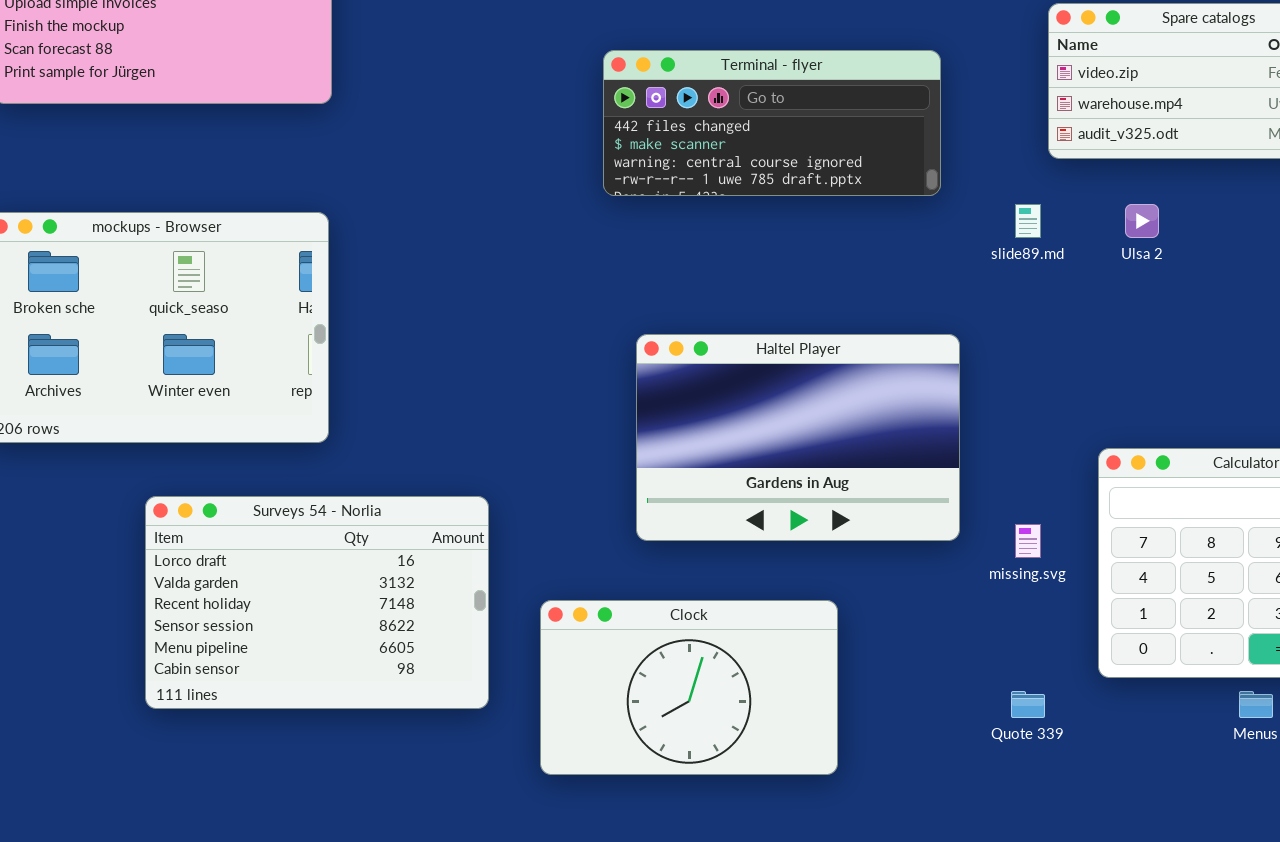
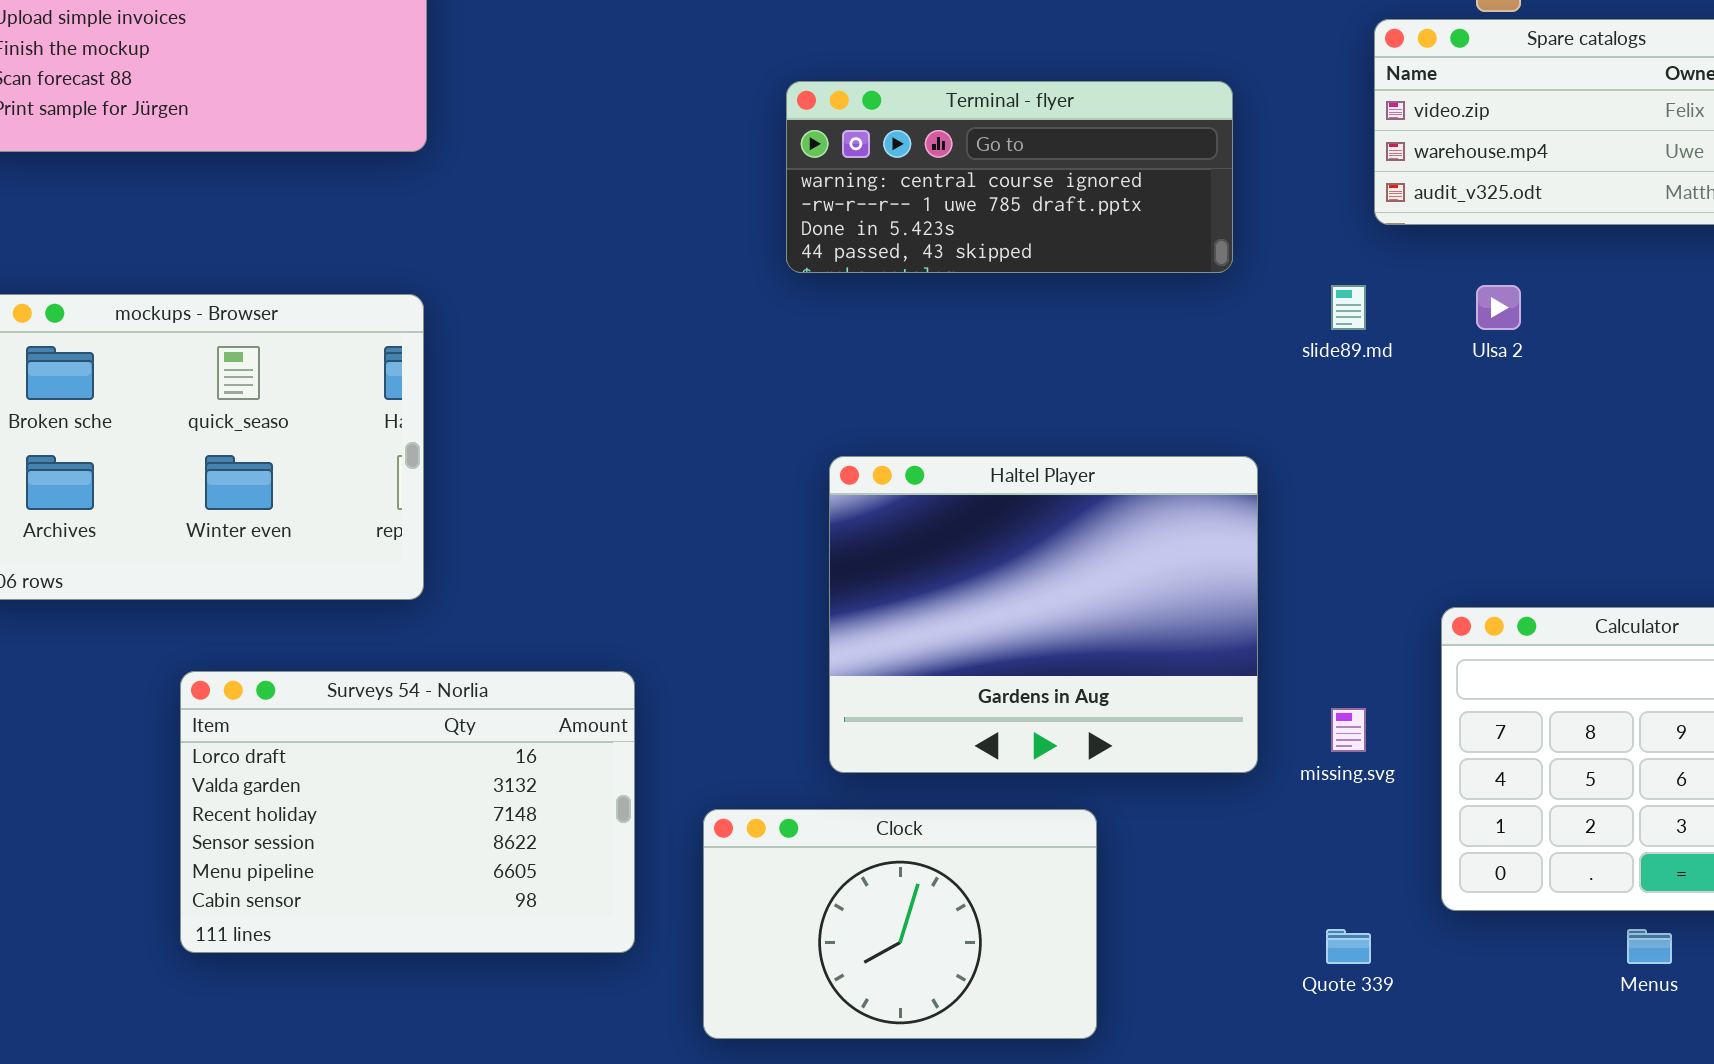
Terminal - flyer: [603,50,941,196] -> [786,81,1233,273], scrolled down 2 rows
Haltel Player: [636,334,960,541] -> [829,456,1258,773], resized

